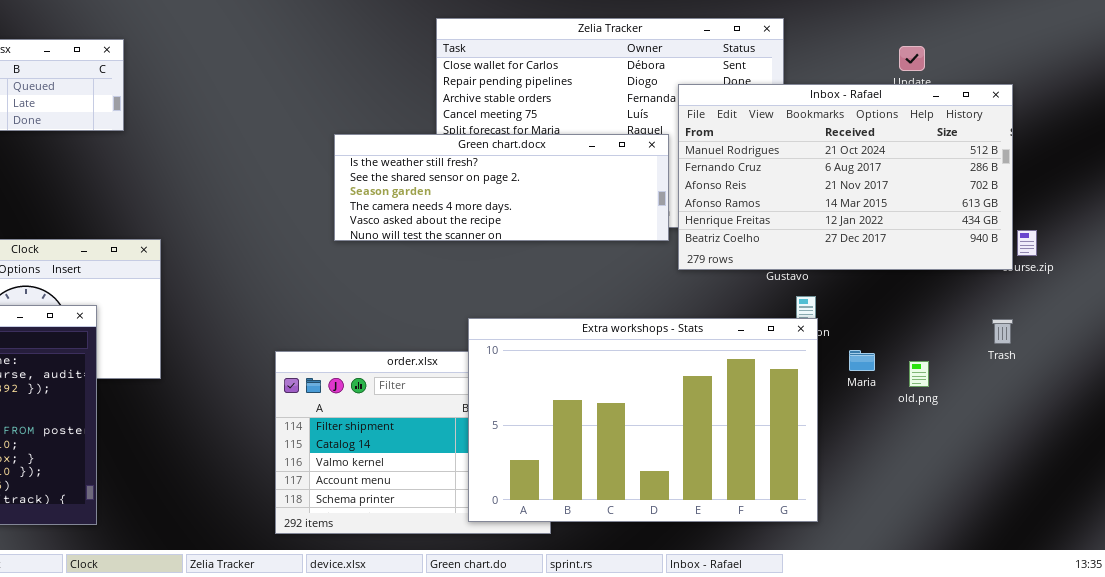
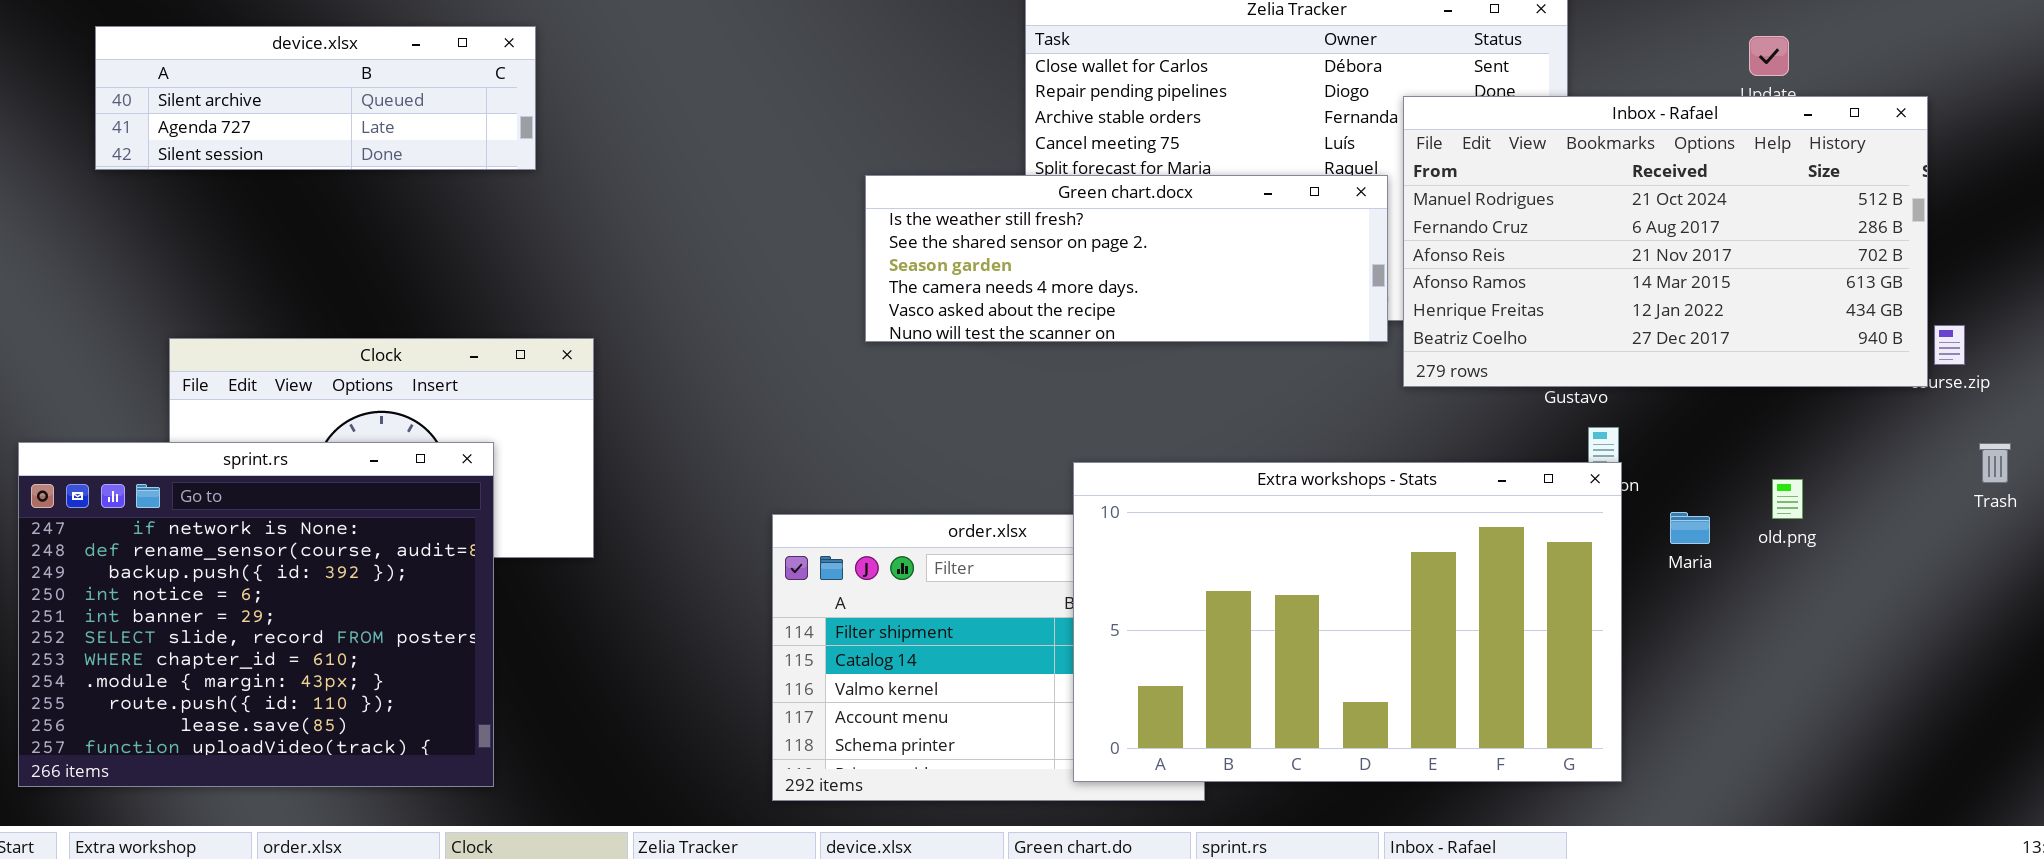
Trash: [992,319,1013,344] -> [1979,443,2011,483], moved
old.png: [909,361,929,387] -> [1772,479,1803,519], moved

